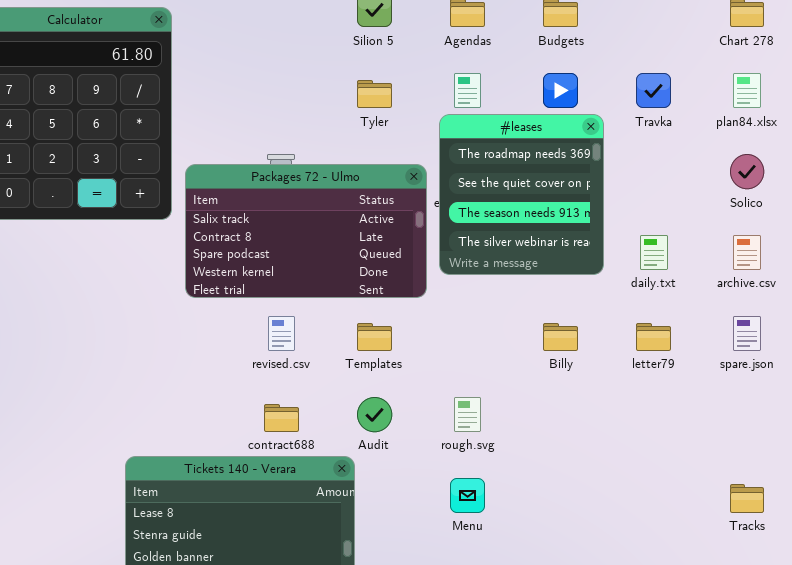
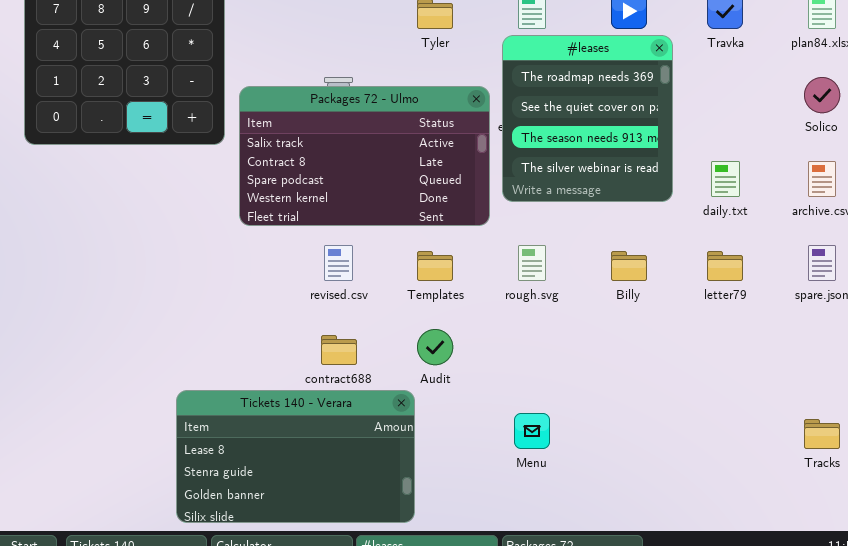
rough.svg: [454,397,481,432] -> [518,245,546,281], moved

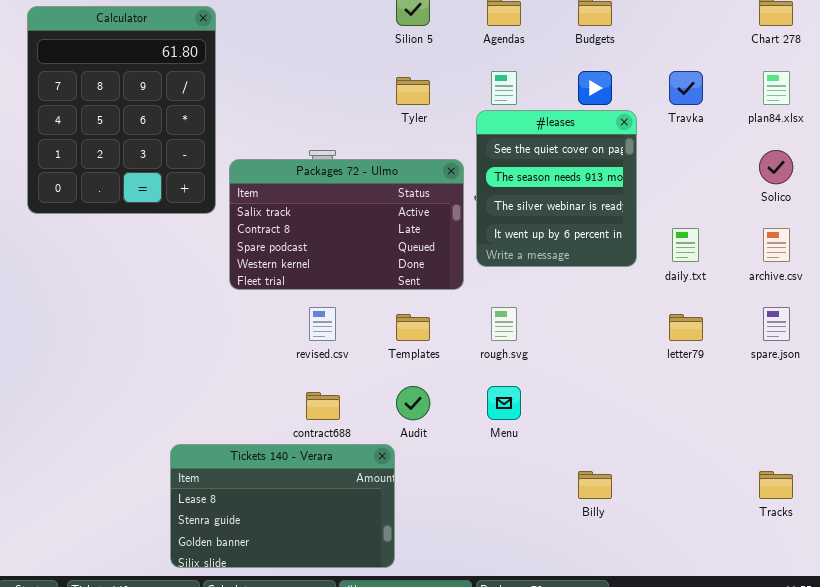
#leases: [502,35,673,202] -> [476,110,637,267], scrolled down 1 row
Billy: [611,251,647,281] -> [578,471,612,499], moved
Menu: [514,413,550,449] -> [487,386,521,420], moved

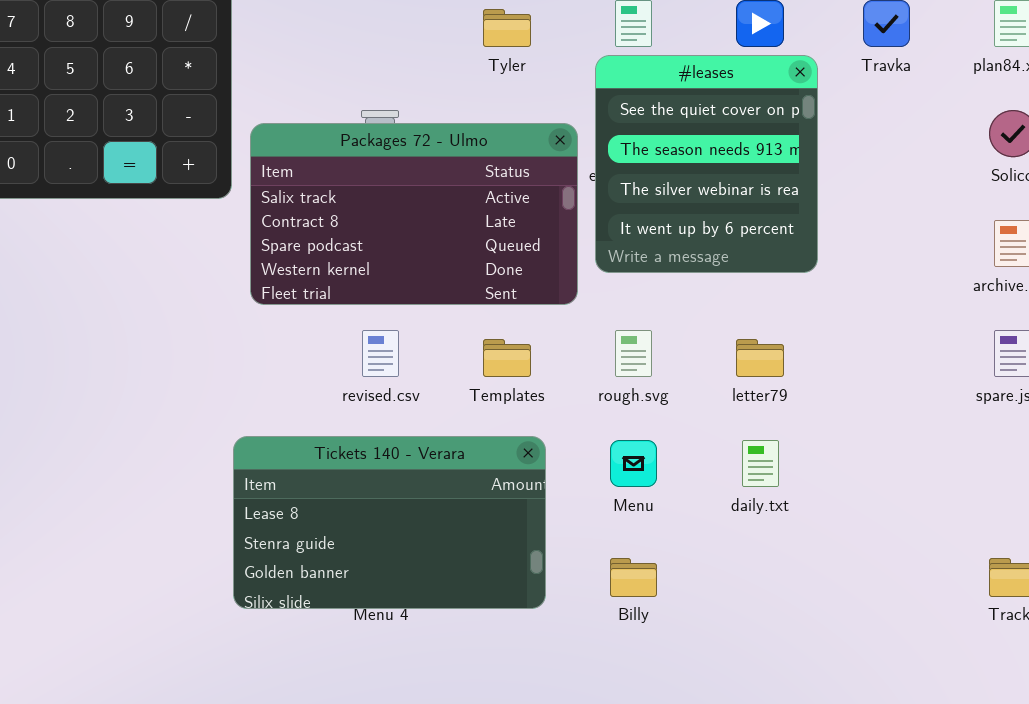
daily.txt: [672,228,699,262] -> [742,440,779,487], moved
letter79: [669,314,703,341] -> [736,339,784,377], moved
Tickets 140 - Verara: [170,444,395,568] -> [233,436,546,609], moved
Billy: [578,471,612,499] -> [610,558,657,597], moved

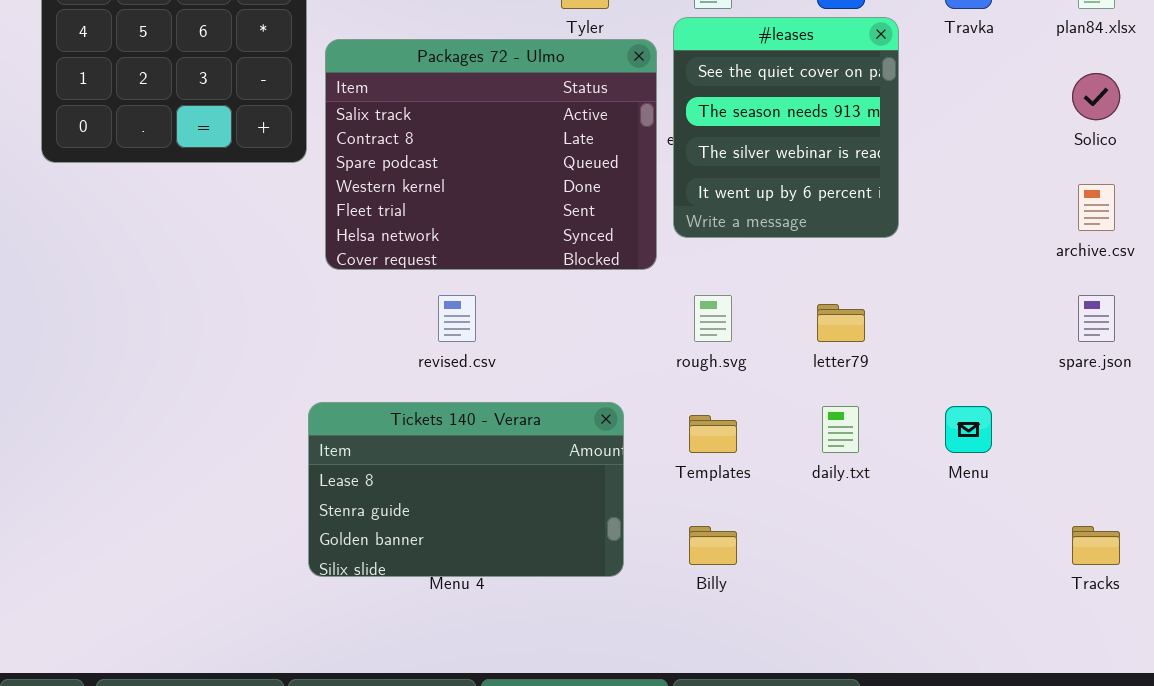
Packages 72 - Ulmo: [250,123,578,305] -> [325,39,657,270], resized
Templates: [483,339,531,377] -> [689,415,737,453], moved
Menu: [610,440,657,487] -> [945,406,992,453], moved

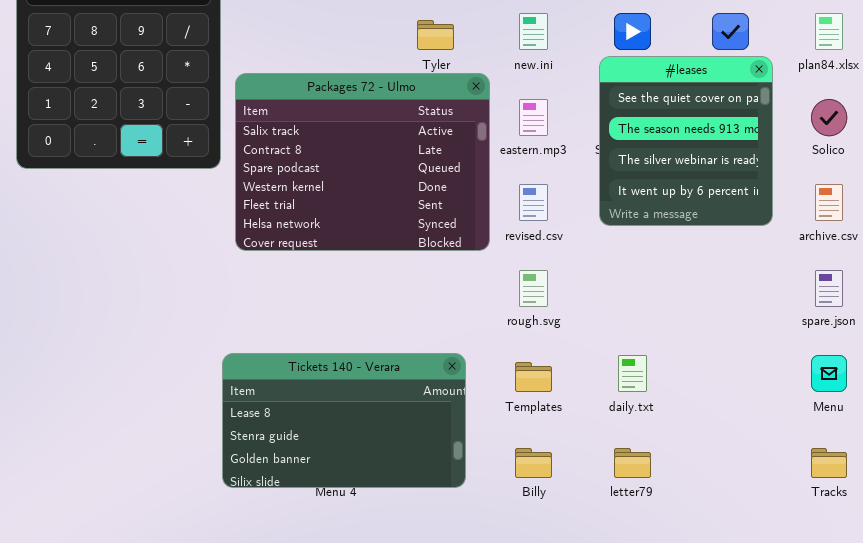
#leases: [673,17,899,238] -> [599,56,773,226], moved
revised.csv: [438,295,476,342] -> [519,184,548,221], moved
letter79: [817,304,865,342] -> [614,448,651,478], moved
Menu: [945,406,992,453] -> [811,355,847,392], moved

